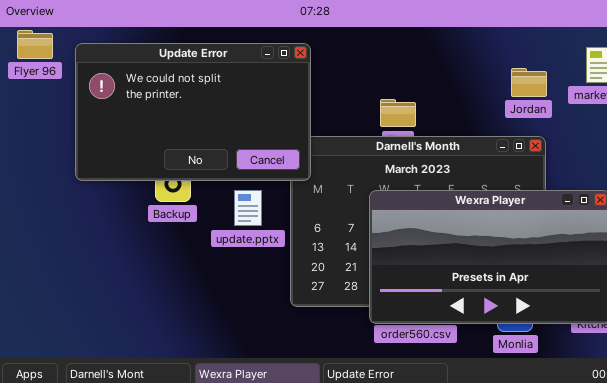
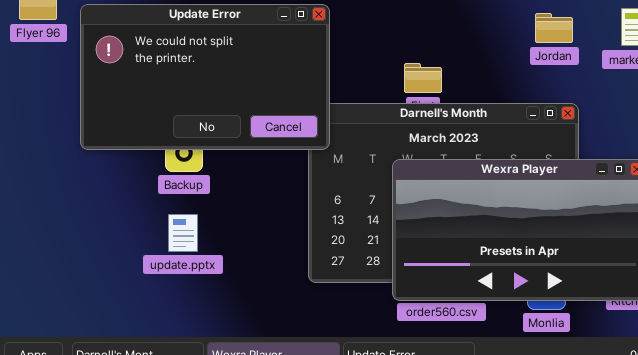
Jordan: [511,68,547,97] -> [535,13,573,43], moved
update.pptx: [234,190,262,226] -> [168,214,198,252], moved

